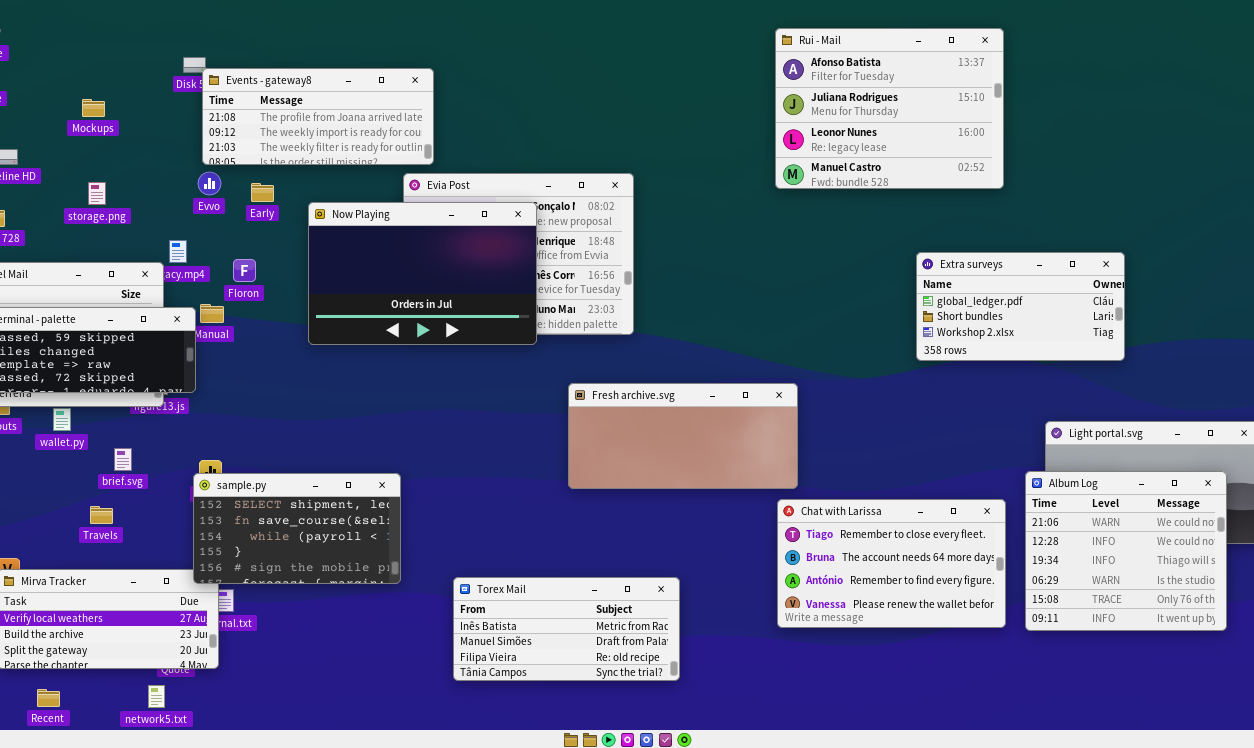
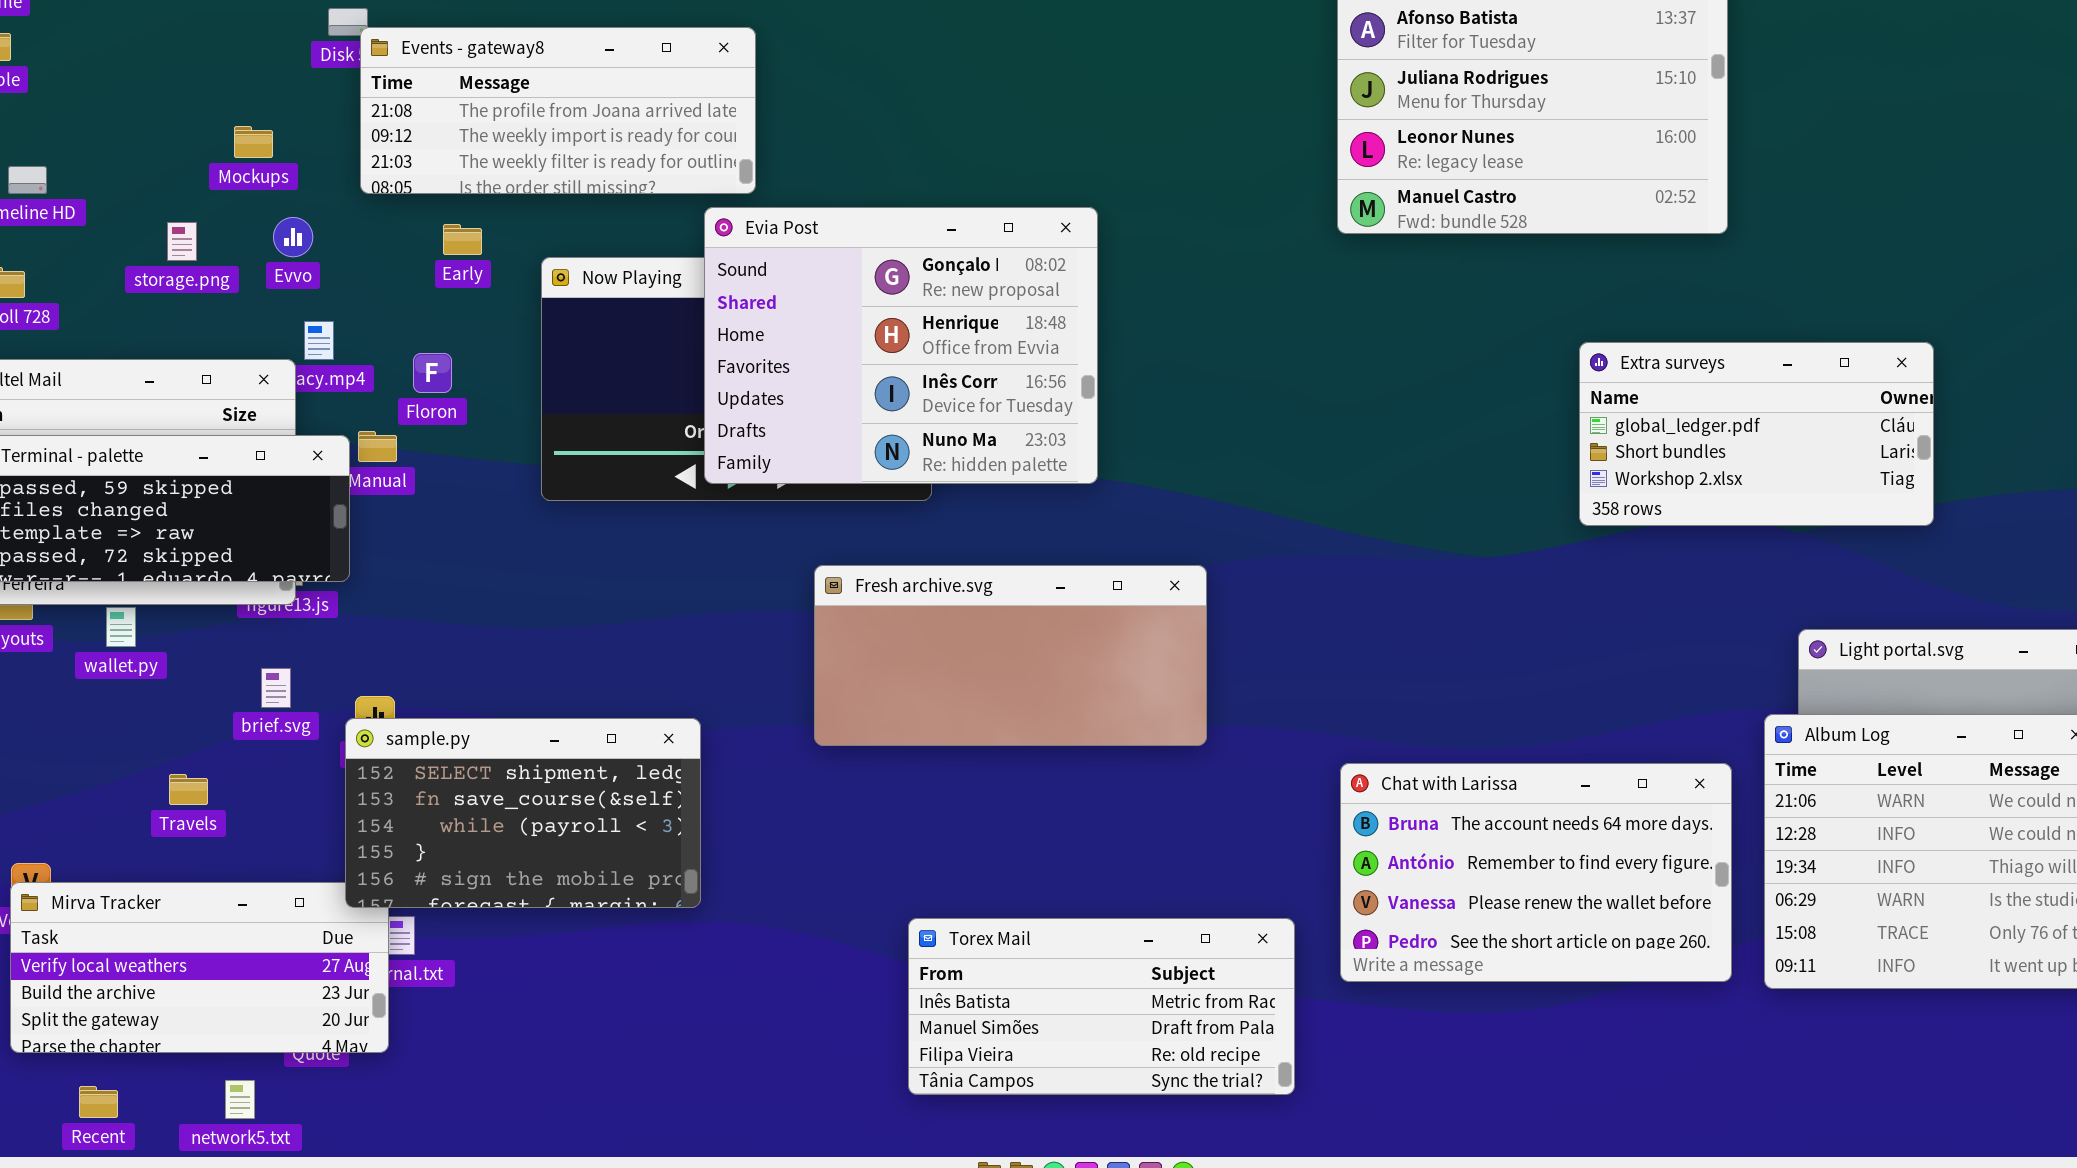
Mockups: [82,99,105,117] -> [234,126,273,158], moved
Evvo: [198,172,221,195] -> [273,217,313,257], moved
Evia Post: [403,173,634,335] -> [704,207,1098,484], raised
Fresh archive.svg: [568,383,798,489] -> [814,565,1207,746], moved
brief.svg: [114,448,132,471] -> [261,668,291,708], moved
Chat with Larissa: [777,499,1006,628] -> [1340,763,1732,982], scrolled down 1 row
Torex Mail: [453,577,680,681] -> [908,918,1295,1095], moved
network5.txt: [148,685,165,708] -> [225,1080,255,1119], moved

